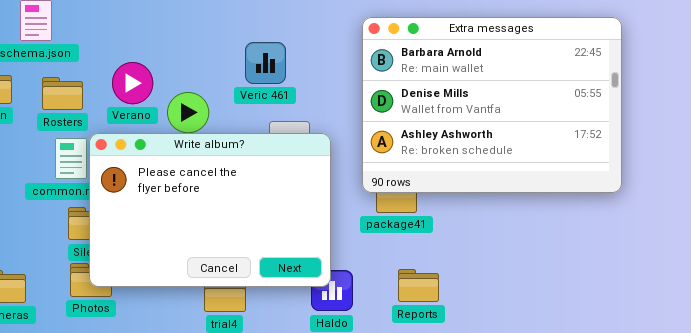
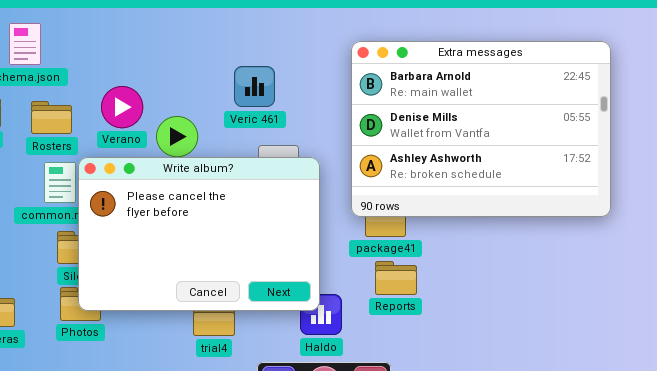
Reports: [398,269,439,302] -> [375,261,417,295], moved

